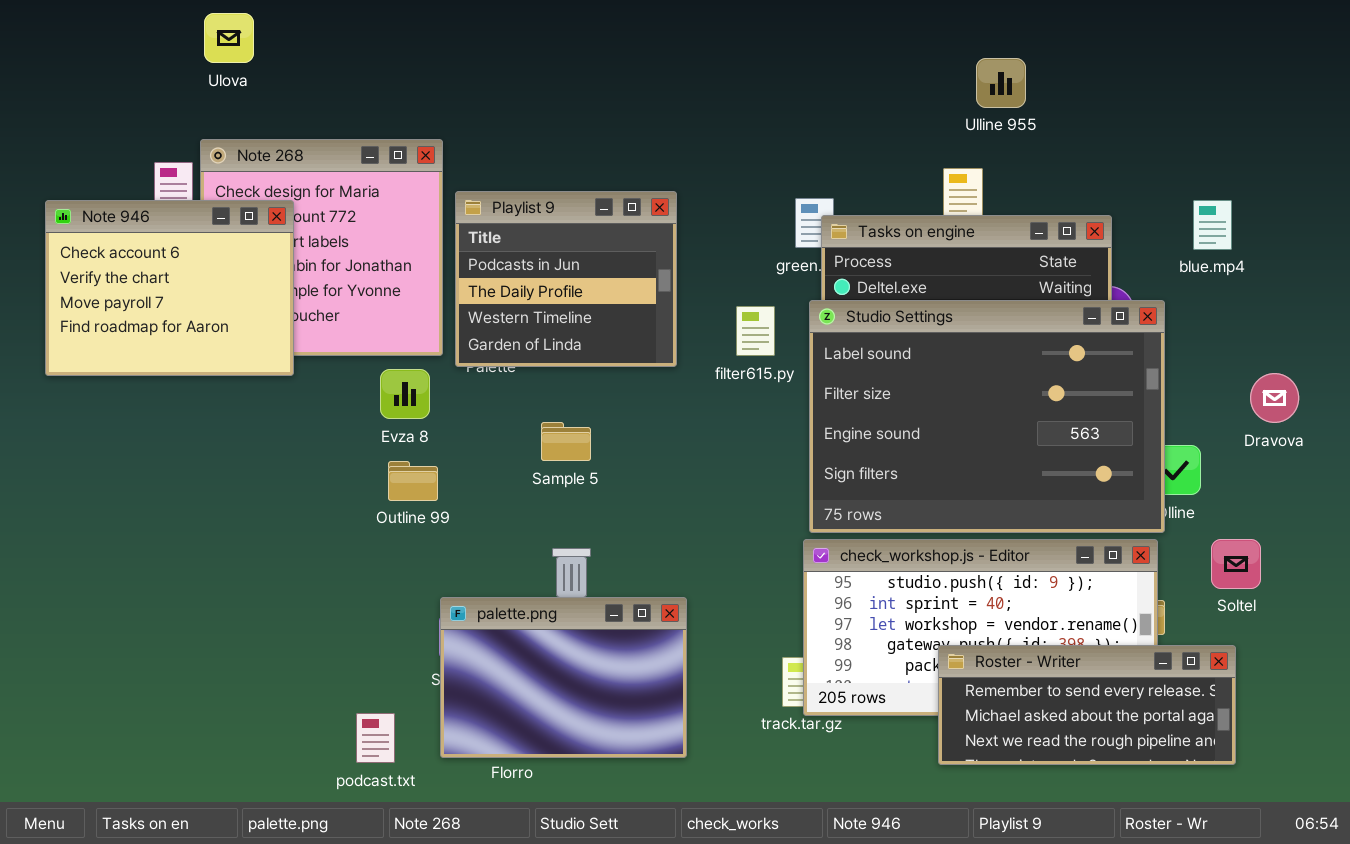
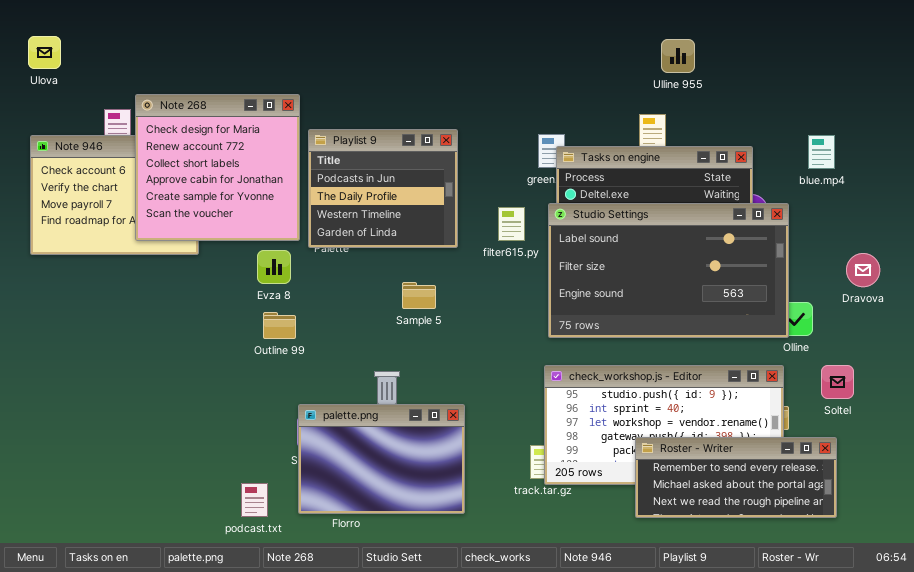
Ulova: [204,13,254,63] -> [28,36,61,69], moved
Note 268: [200,139,443,356] -> [135,94,300,241], raised
Studio Settings: [809,300,1165,533] -> [548,203,789,338], resized
Sample 5: [541,422,591,461] -> [402,282,436,309], moved

